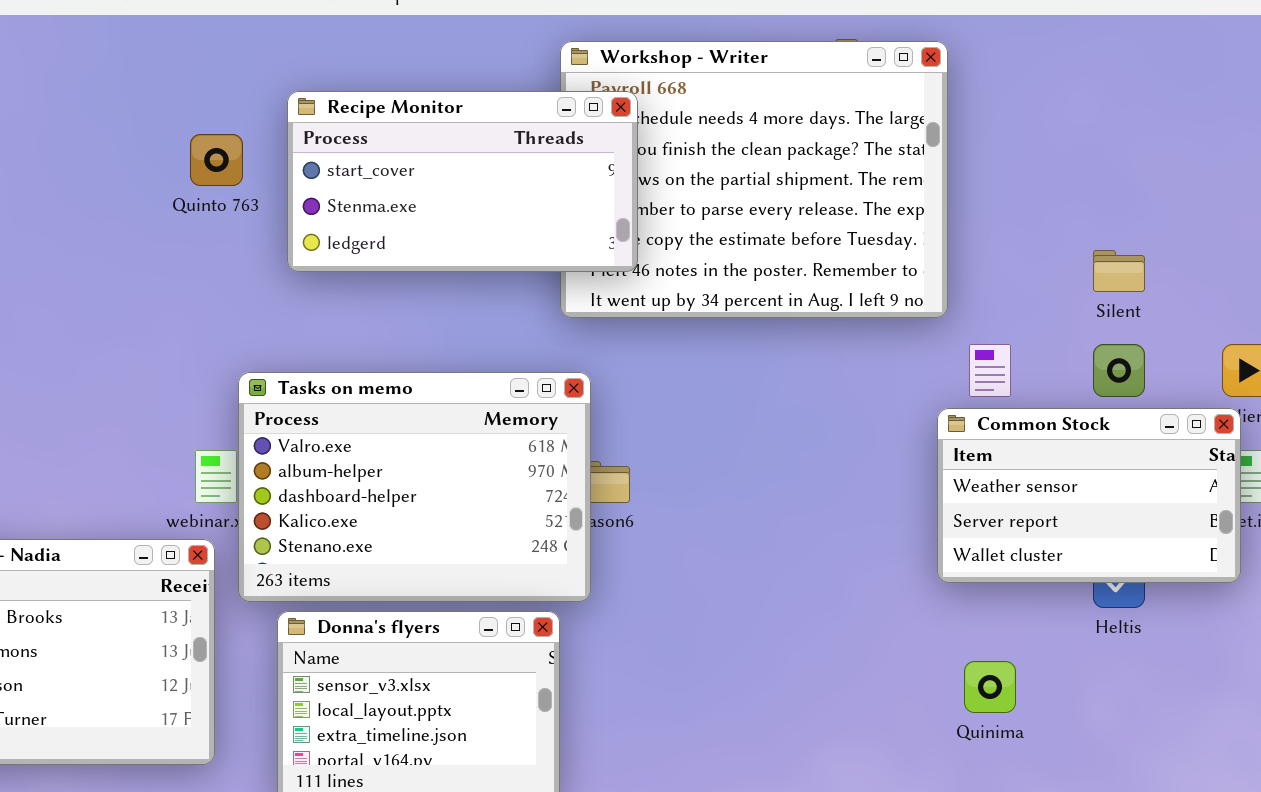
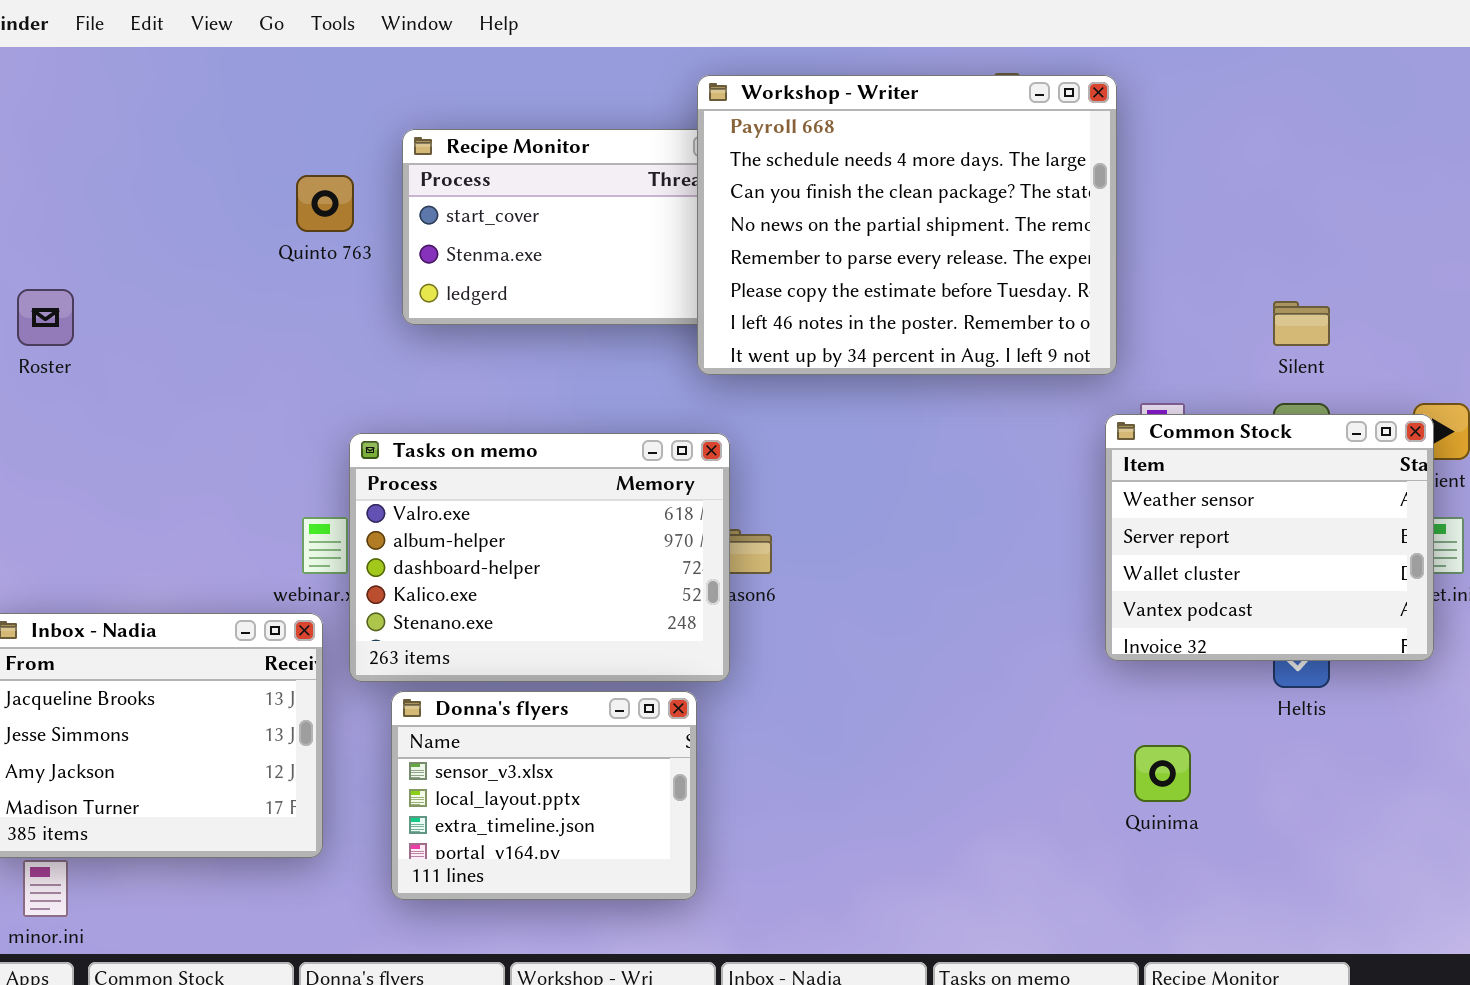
Workshop - Writer: [560,41,948,318] -> [697,75,1117,375], raised
Common Stock: [937,408,1241,583] -> [1105,414,1434,661], resized

